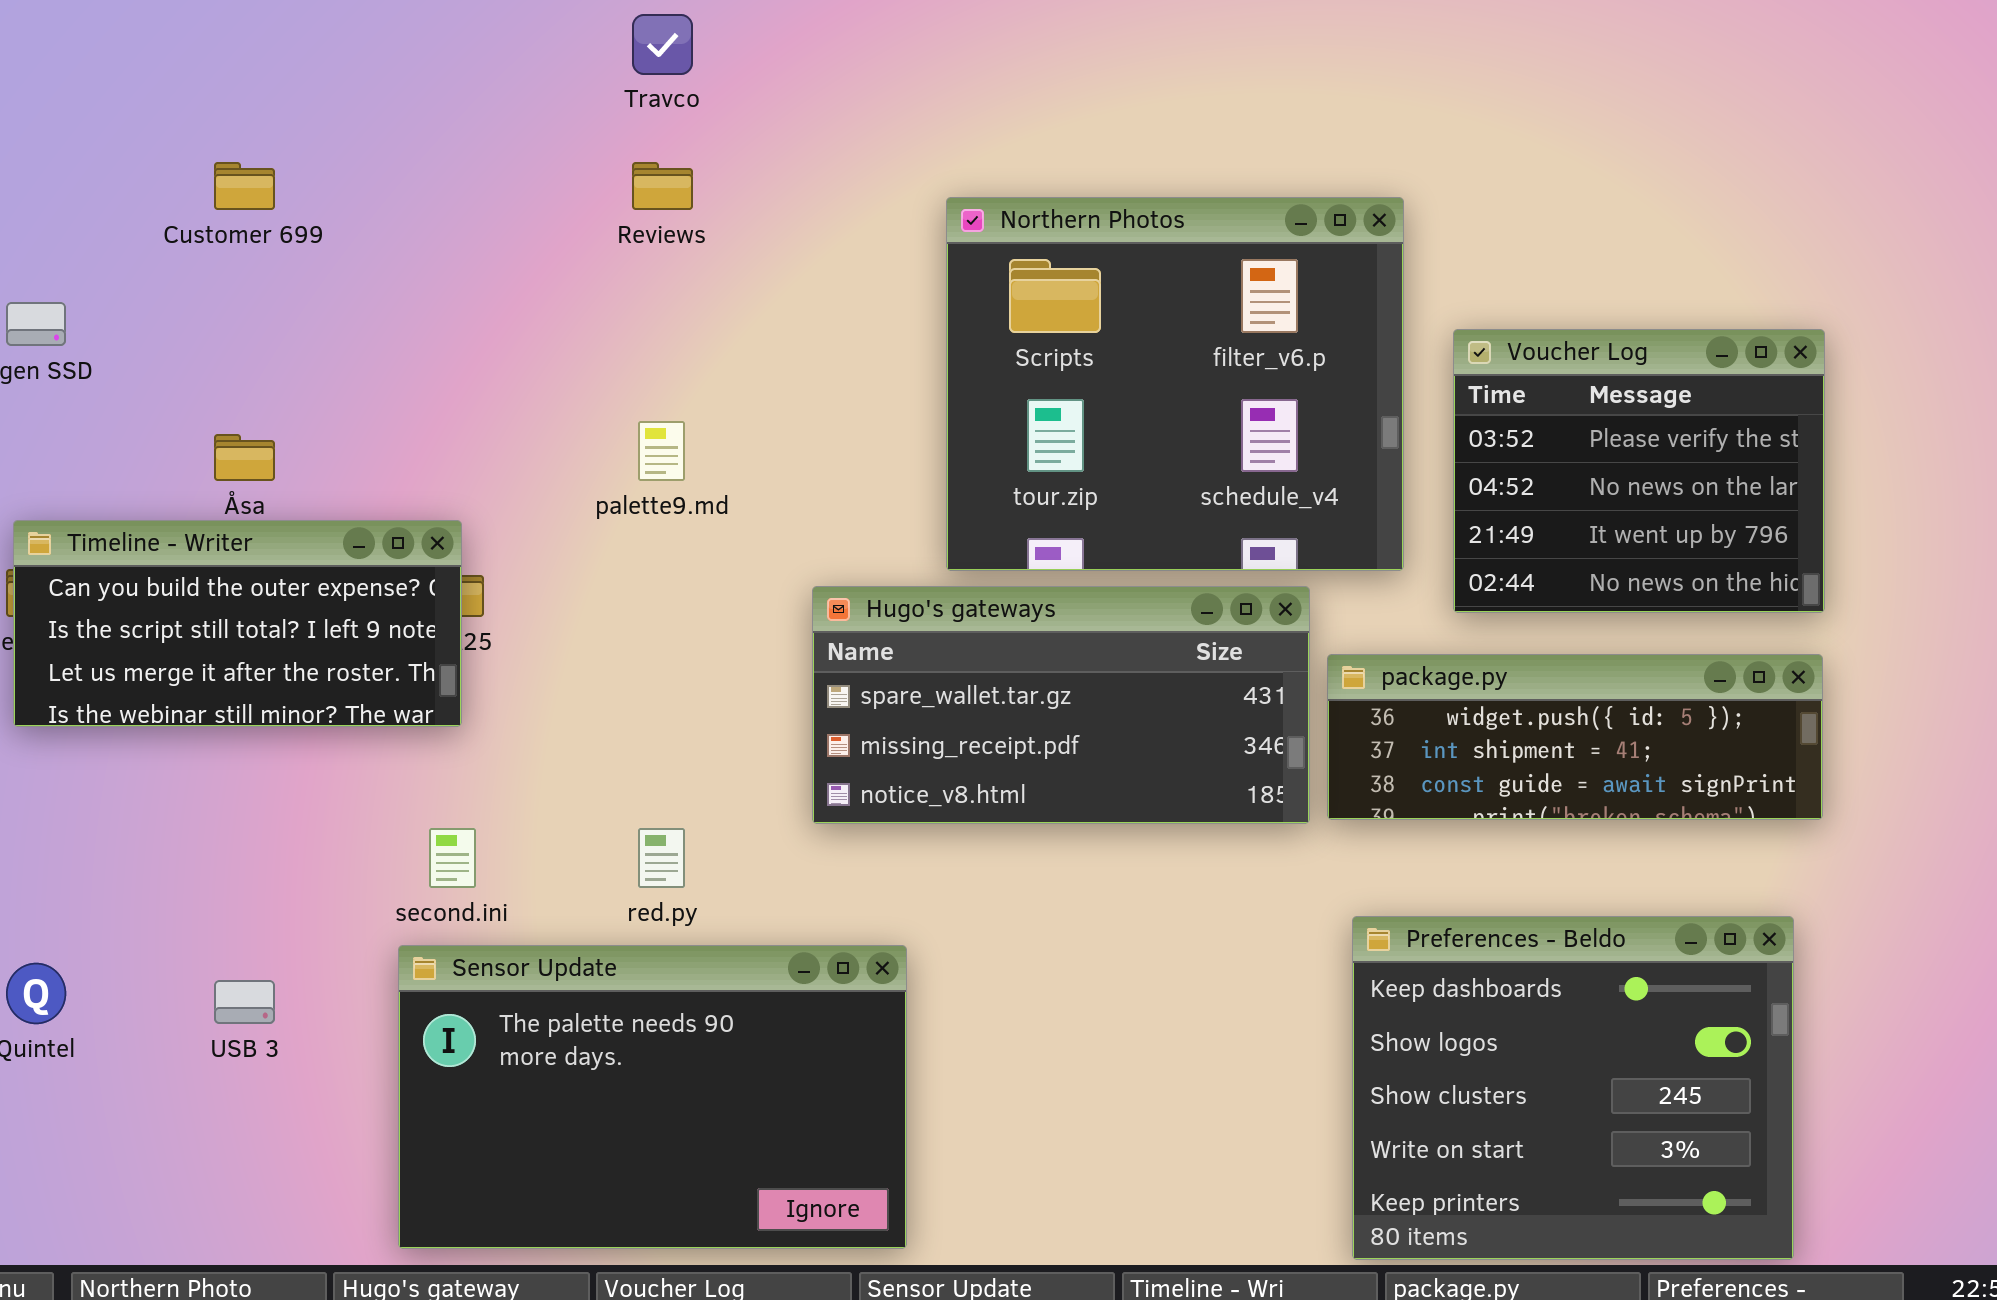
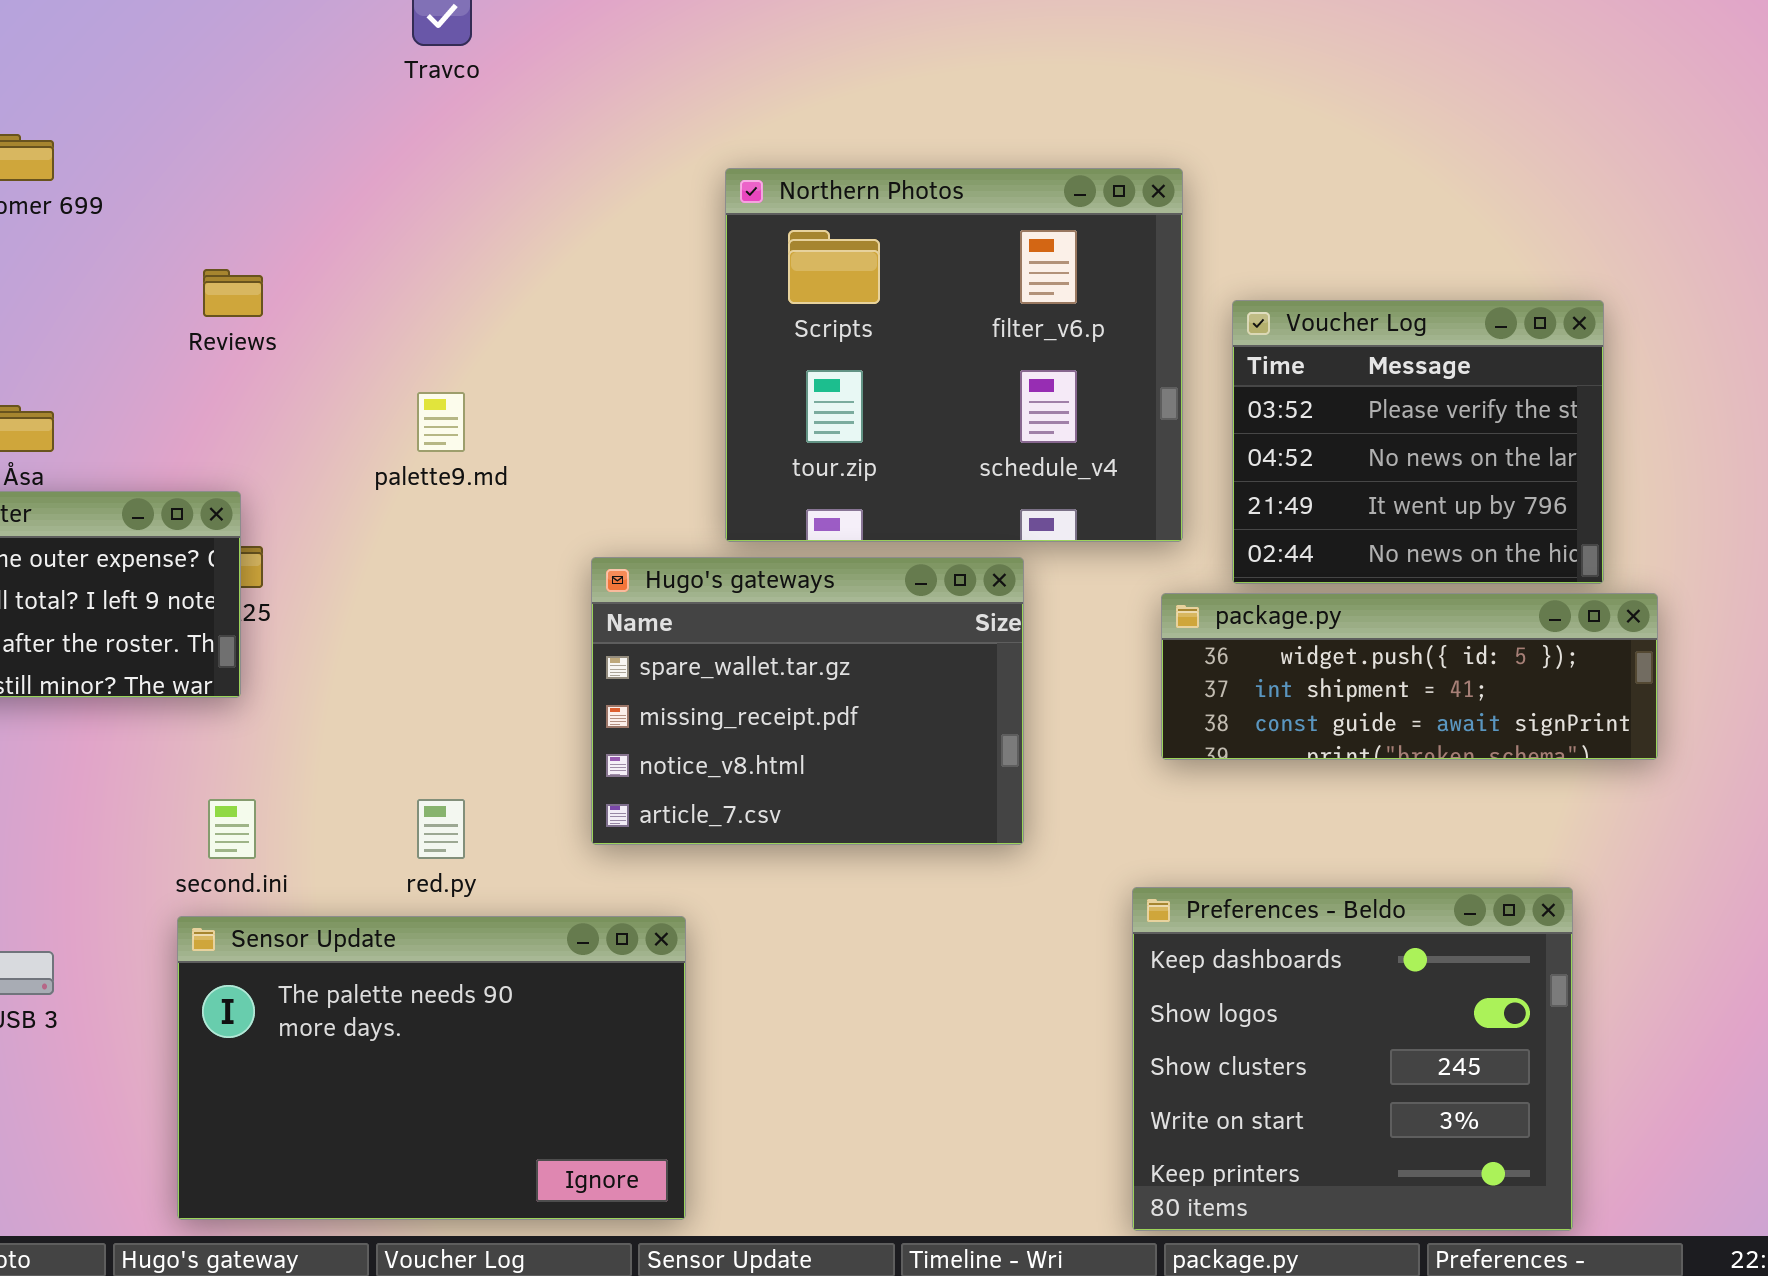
Reviews: [632,162,693,210] -> [203,269,263,317], moved
Hugo's gateways: [812,586,1310,824] -> [591,557,1024,845], resized
package.py: [1327,654,1823,820] -> [1161,593,1658,760], moved

